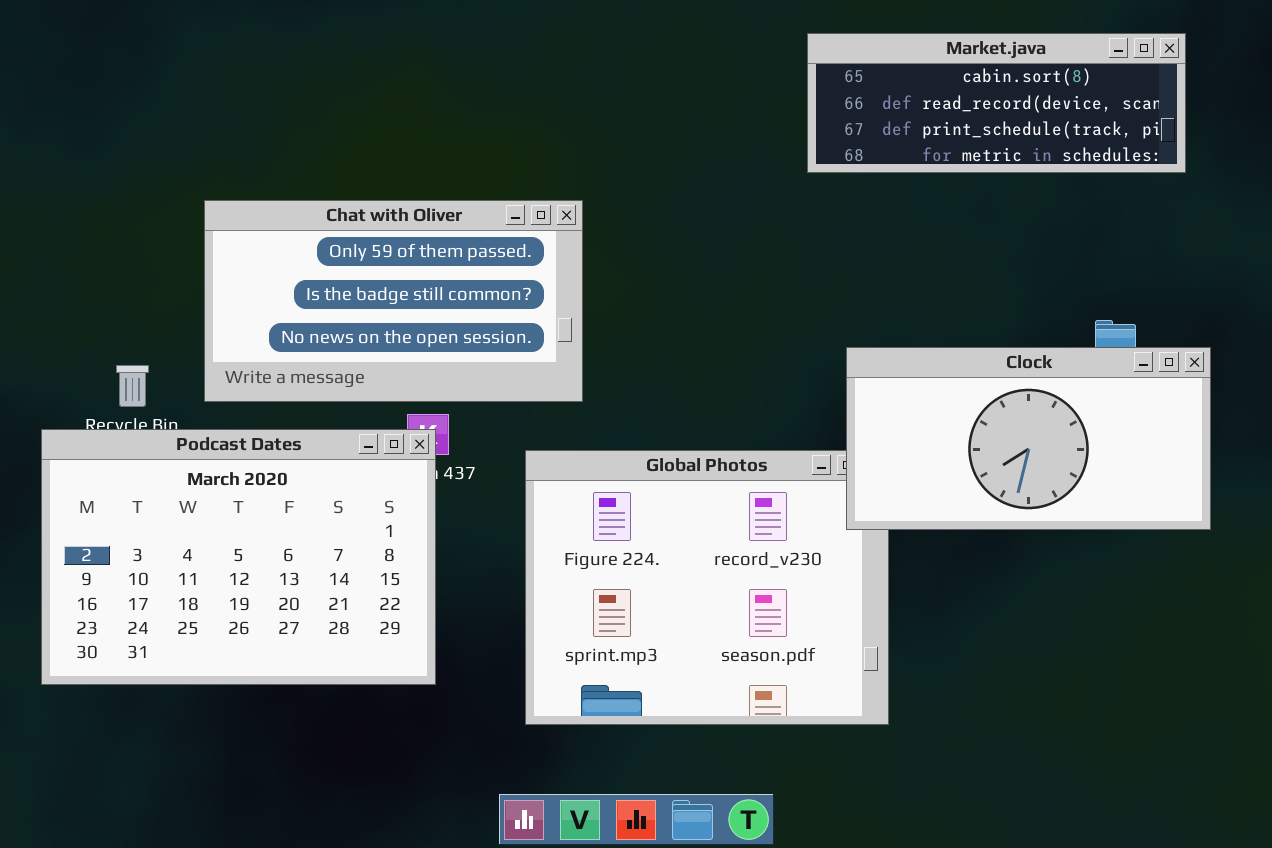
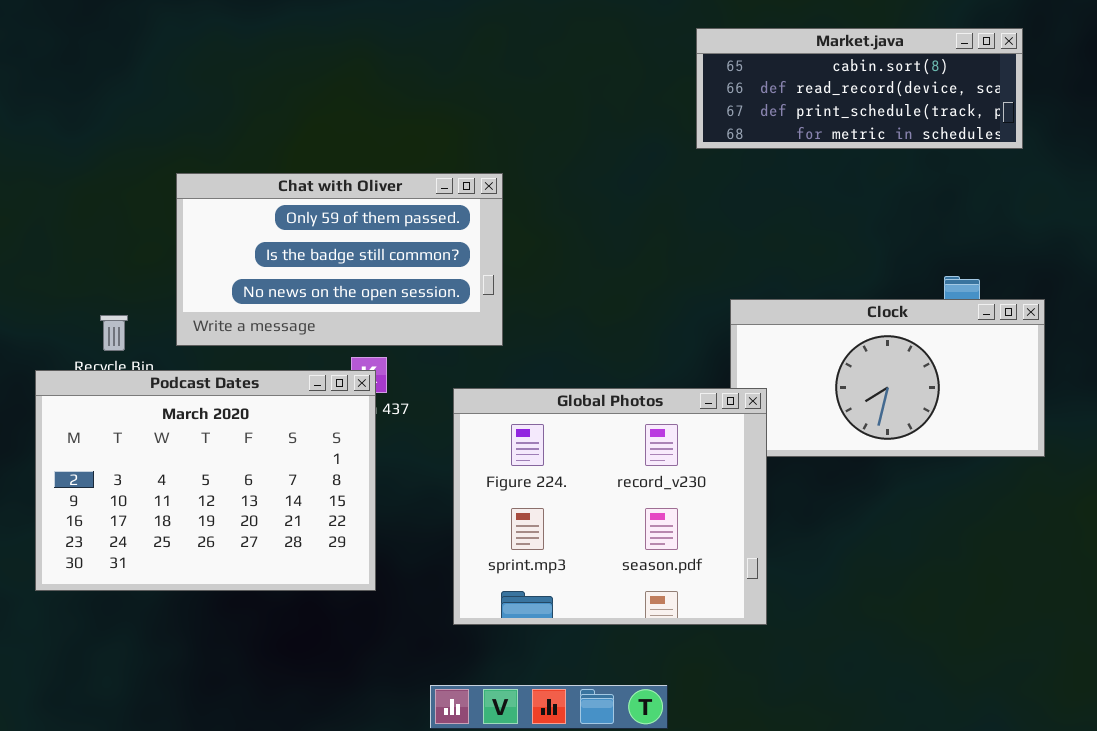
Global Photos: [525,450,889,725] -> [453,388,767,625], raised

